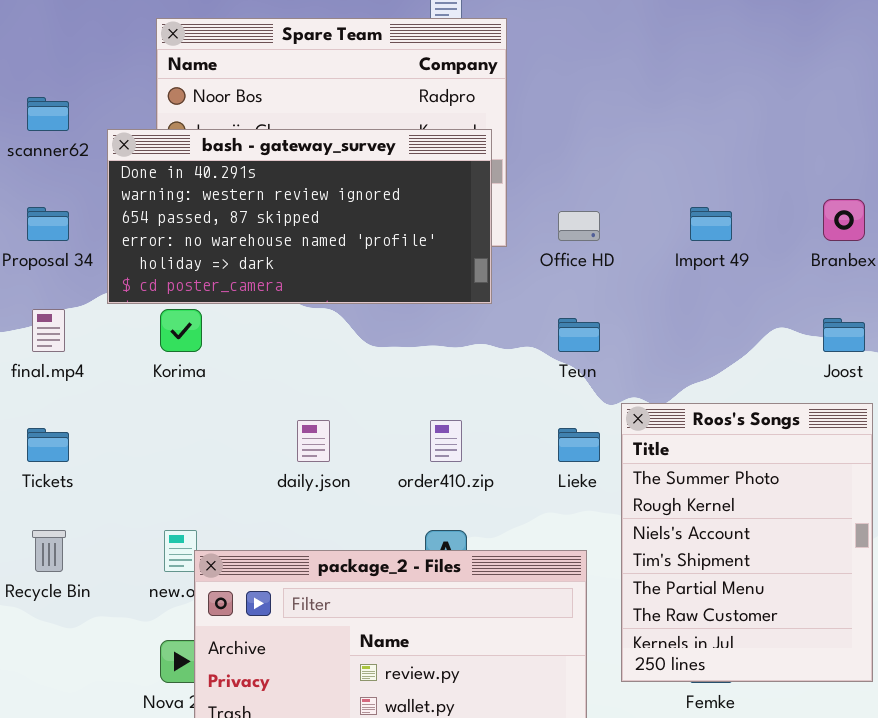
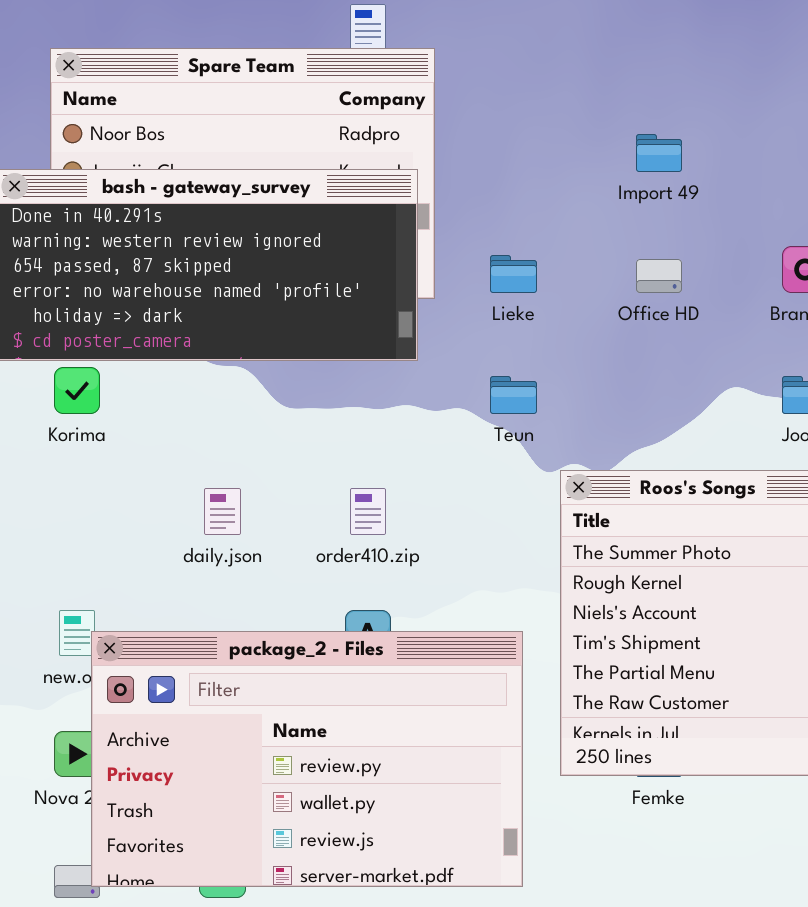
Import 49: [690,207,732,241] -> [636,134,682,172], moved
Office HD: [558,211,600,241] -> [636,259,682,293], moved
Lieke: [558,428,600,462] -> [490,255,537,293], moved

